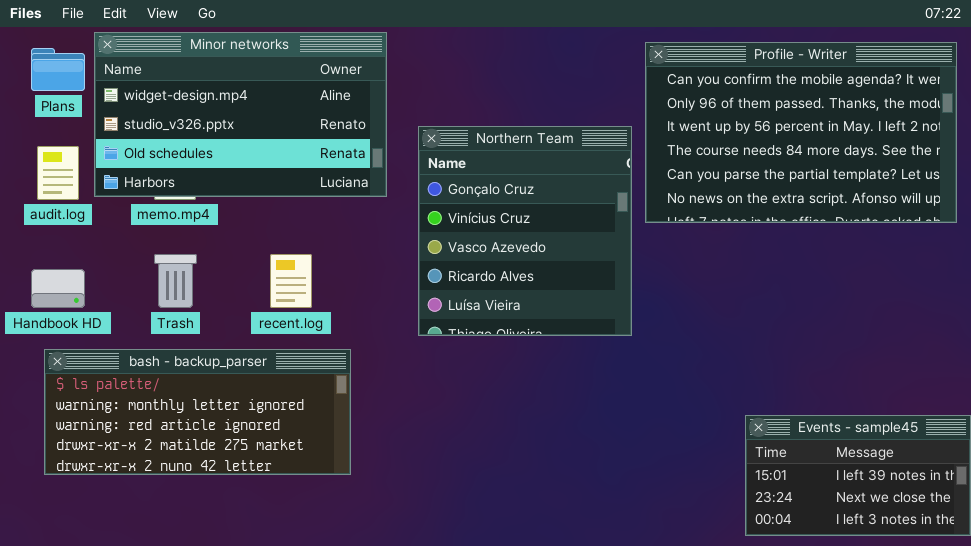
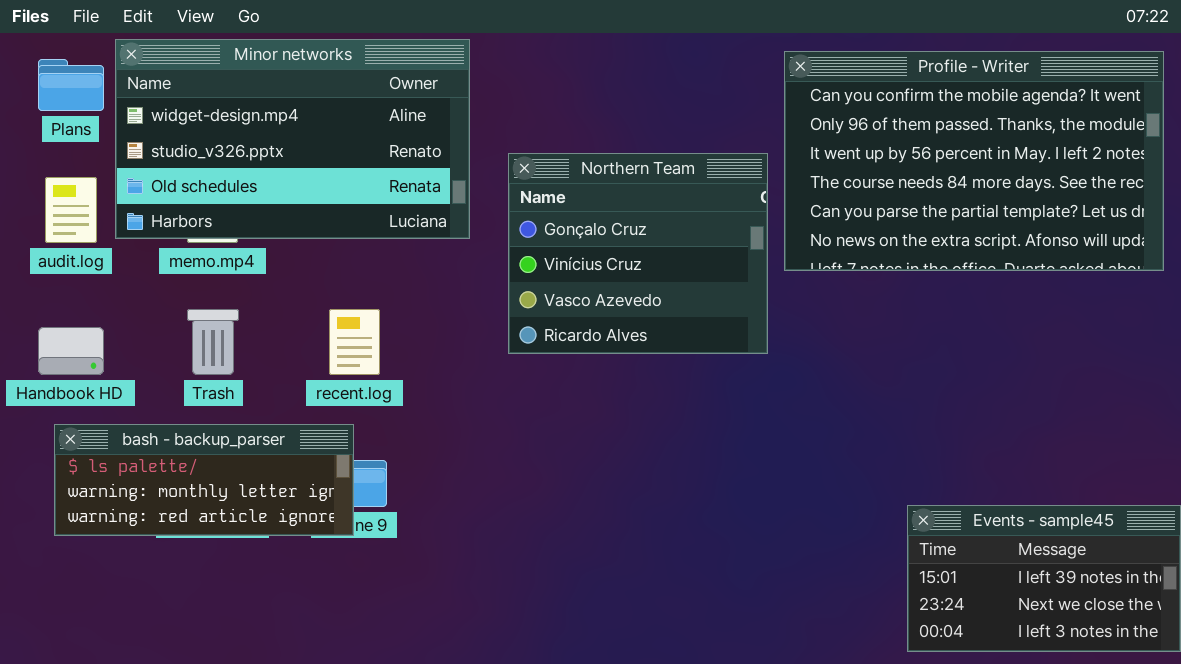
Northern Team: [418,126,632,336] -> [508,153,768,354], resized
bash - backup_parser: [44,349,351,475] -> [54,424,354,536], resized

